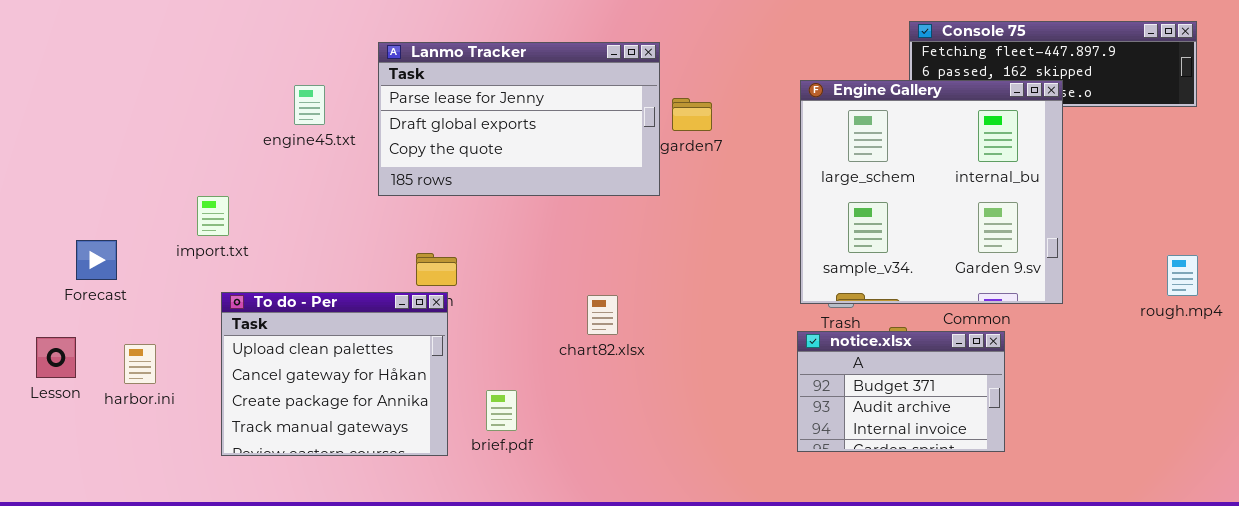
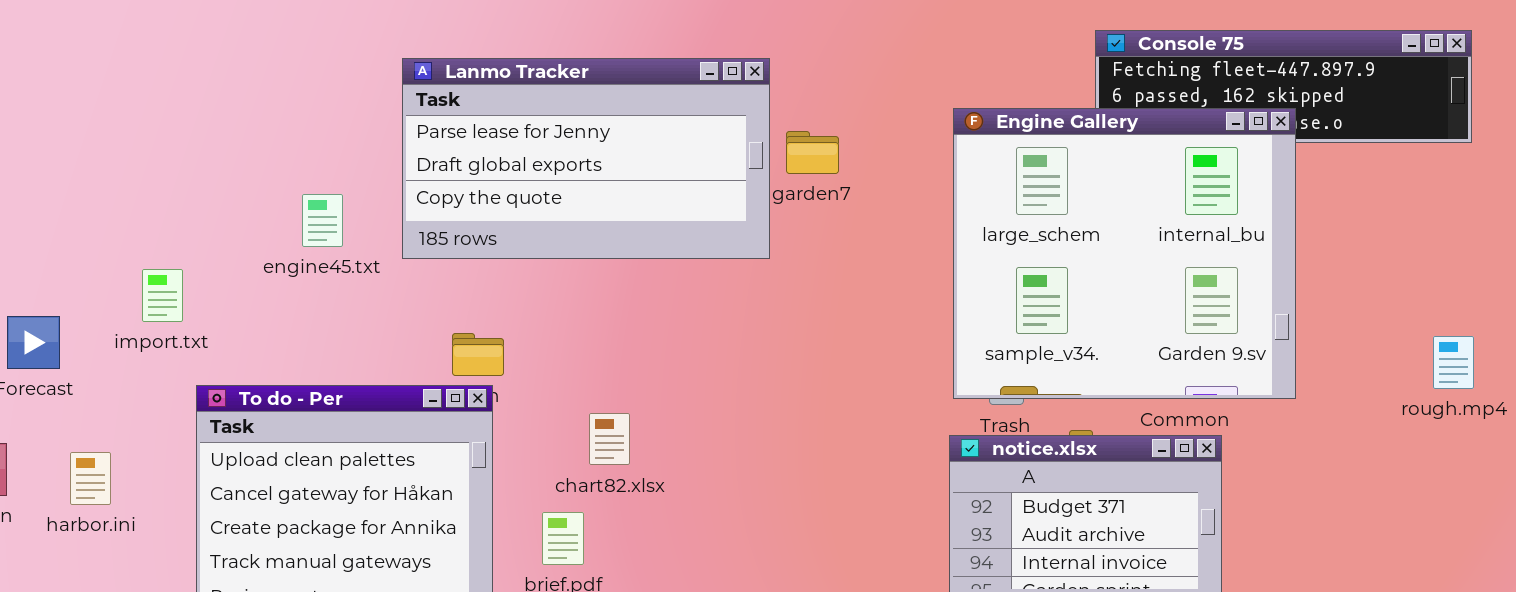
engine45.txt: [294,85,325,125] -> [302,194,343,247], moved
import.txt: [197,196,229,236] -> [142,269,183,322], moved
chart82.xlsx: [587,295,618,335] -> [589,413,630,465], moved

